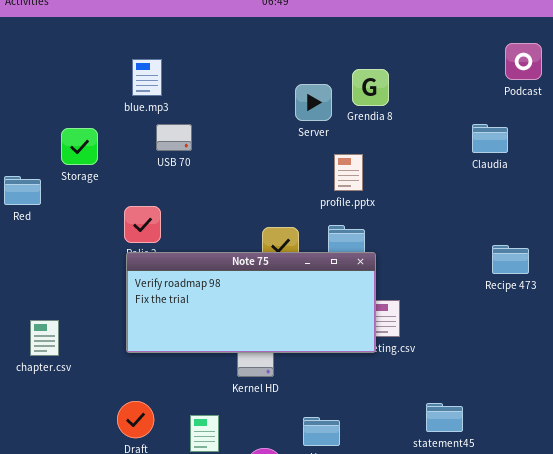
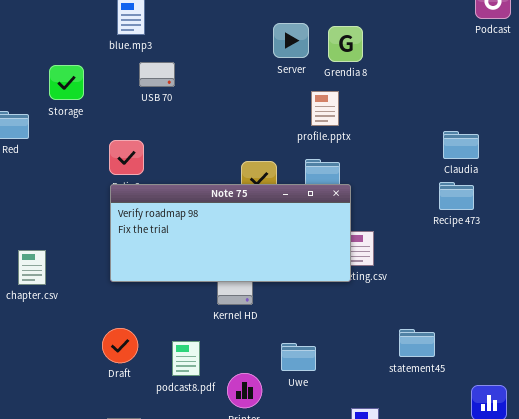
Grendia 8: [352,69,389,106] -> [328,26,363,62], moved
Claudia: [472,124,508,153] -> [443,131,479,159], moved
Recipe 473: [492,245,529,274] -> [439,182,474,210], moved

